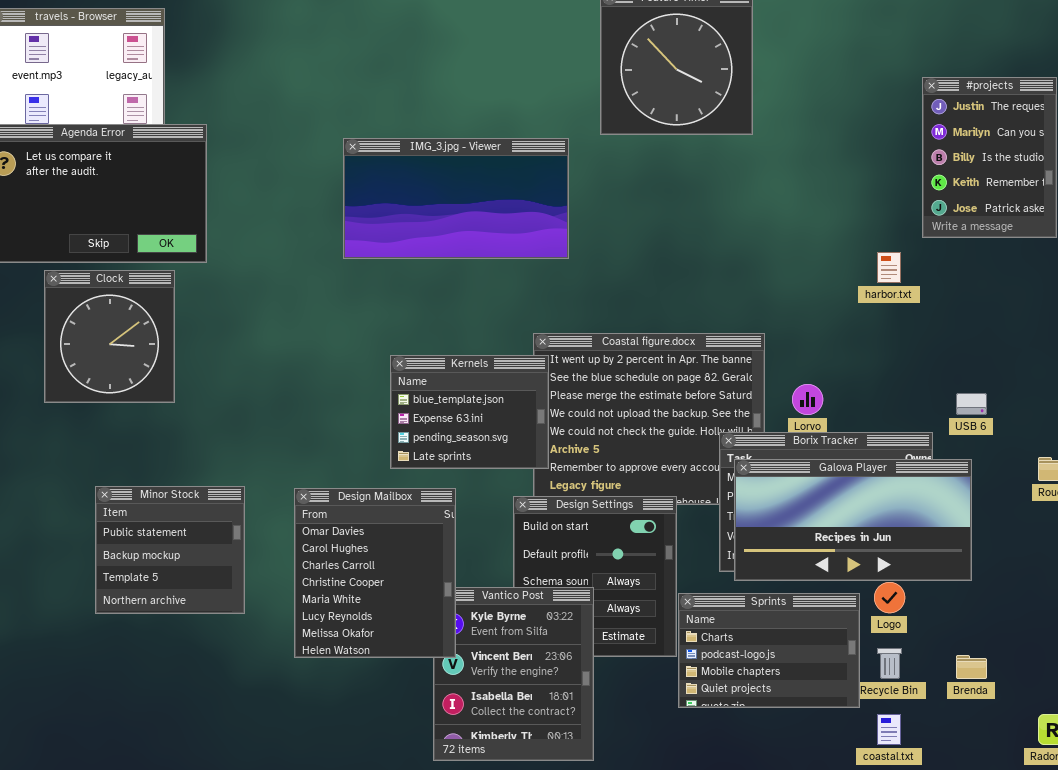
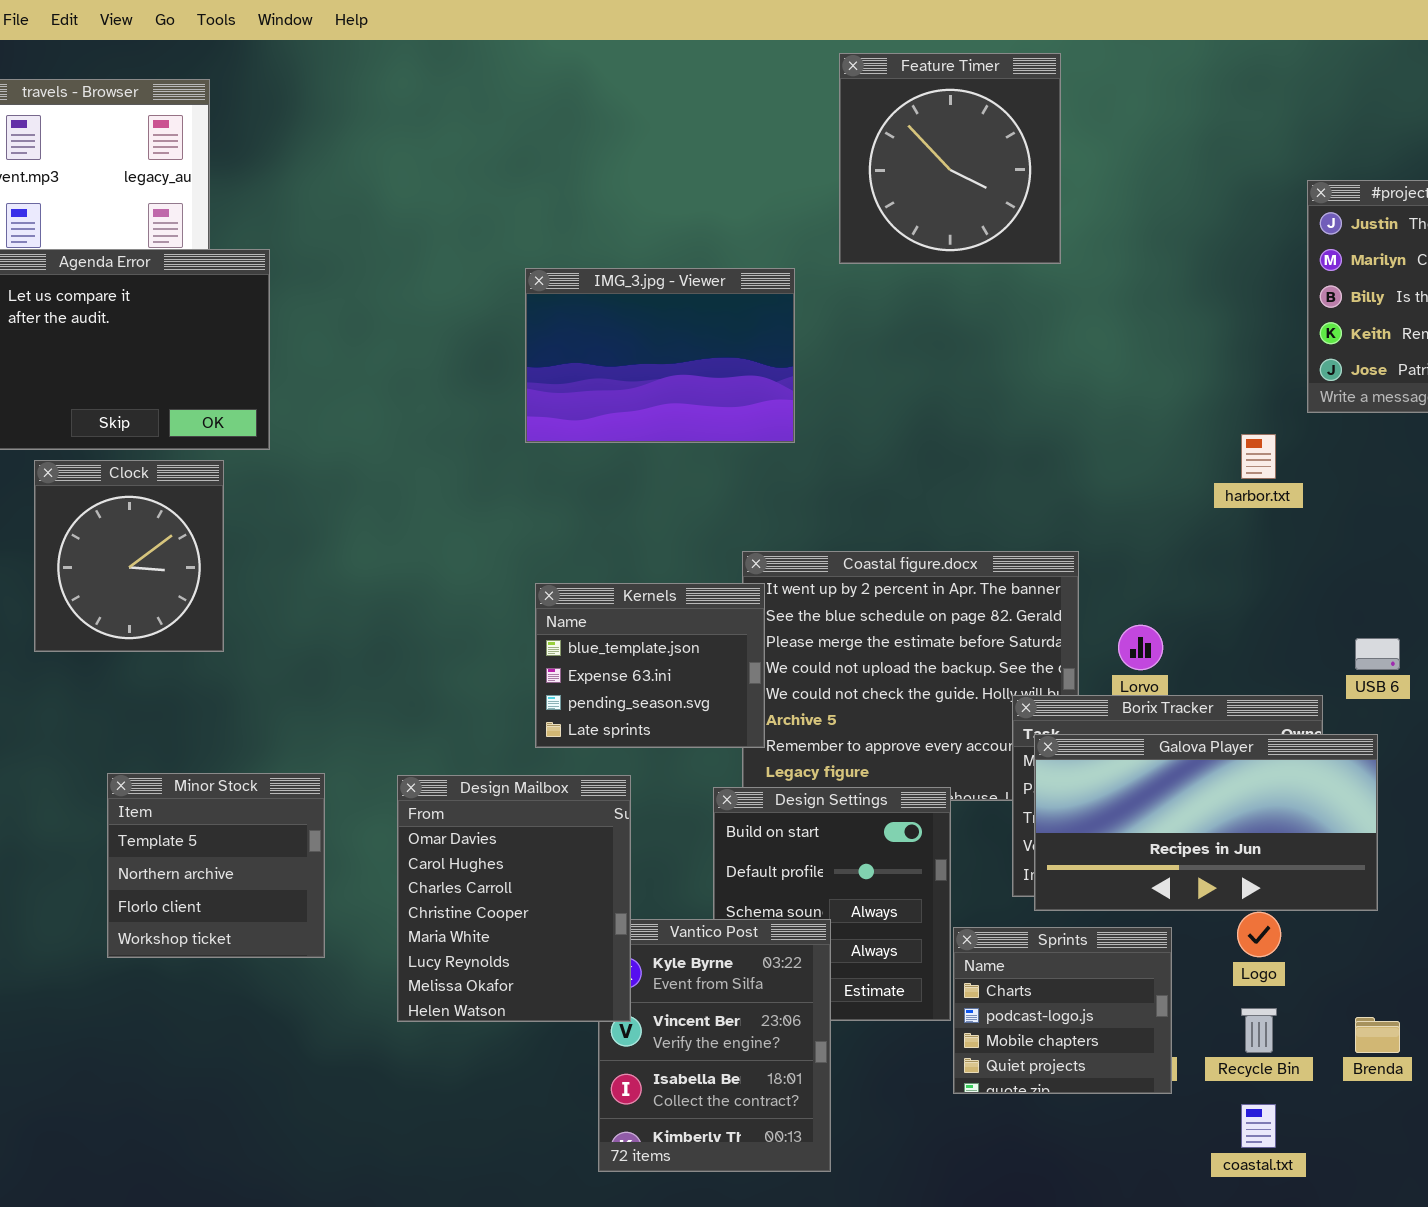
IMG_3.jpg - Viewer: [343,138,569,259] -> [525,268,795,443], resized
Minor Stock: [95,486,245,614] -> [107,773,325,958], scrolled down 2 rows
Sprints: [678,593,860,708] -> [953,927,1172,1094], resized

